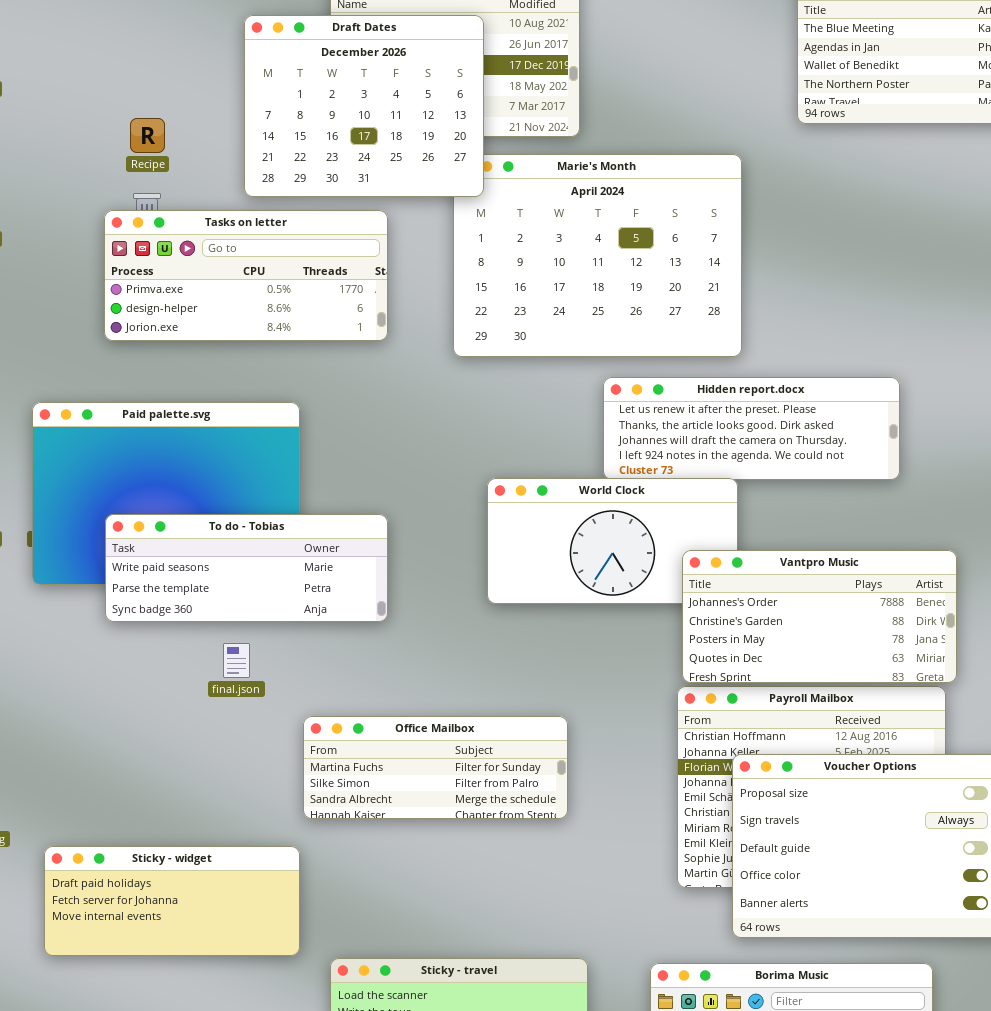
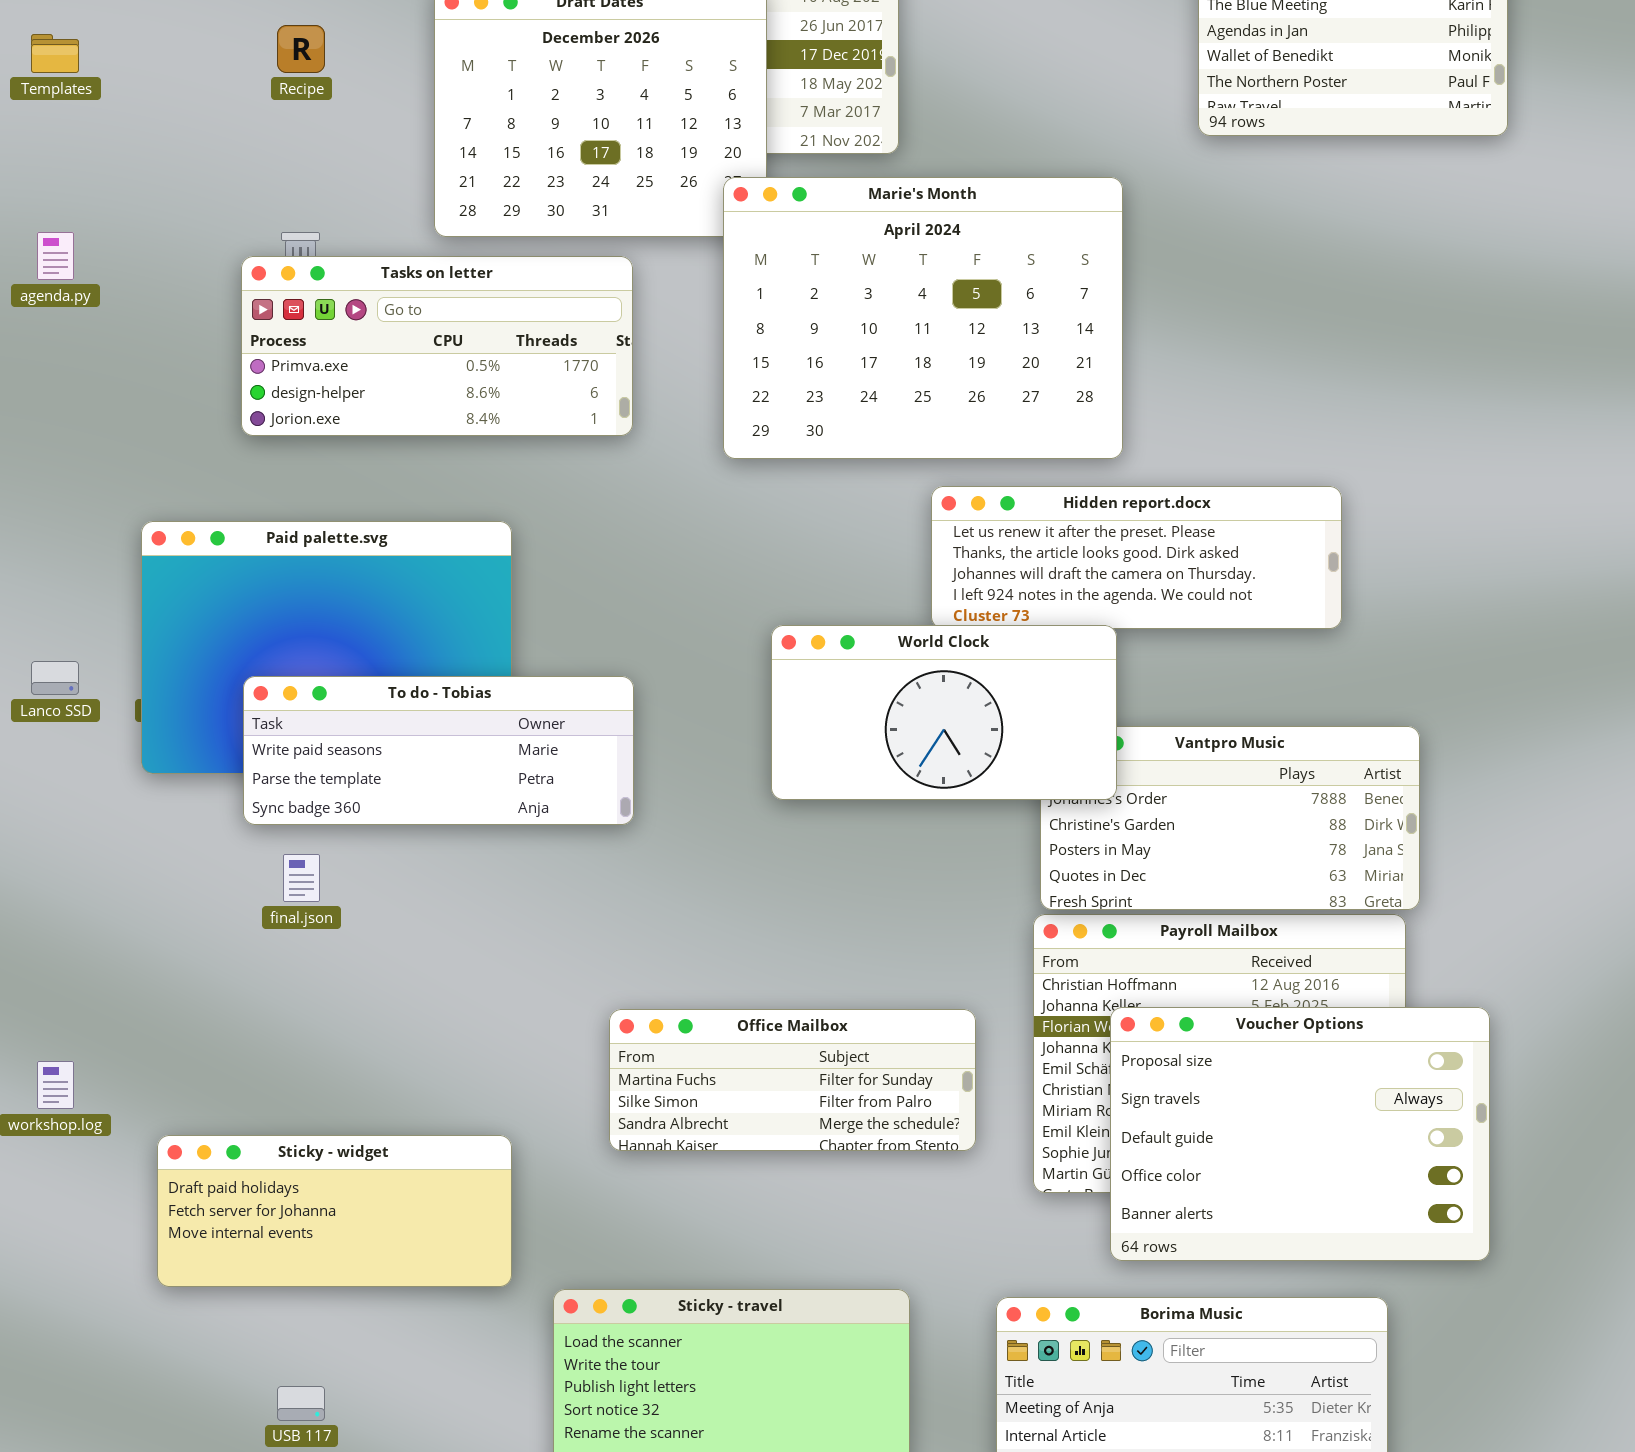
Recipe: [130,118,165,153] -> [277,25,325,73], moved
Marie's Month: [453,154,742,357] -> [723,177,1123,459], raised
World Clock: [487,478,738,604] -> [771,625,1117,800], raised
final.json: [223,643,250,678] -> [283,854,320,902], moved
Office Mailbox: [303,716,568,819] -> [609,1009,976,1151], moved

